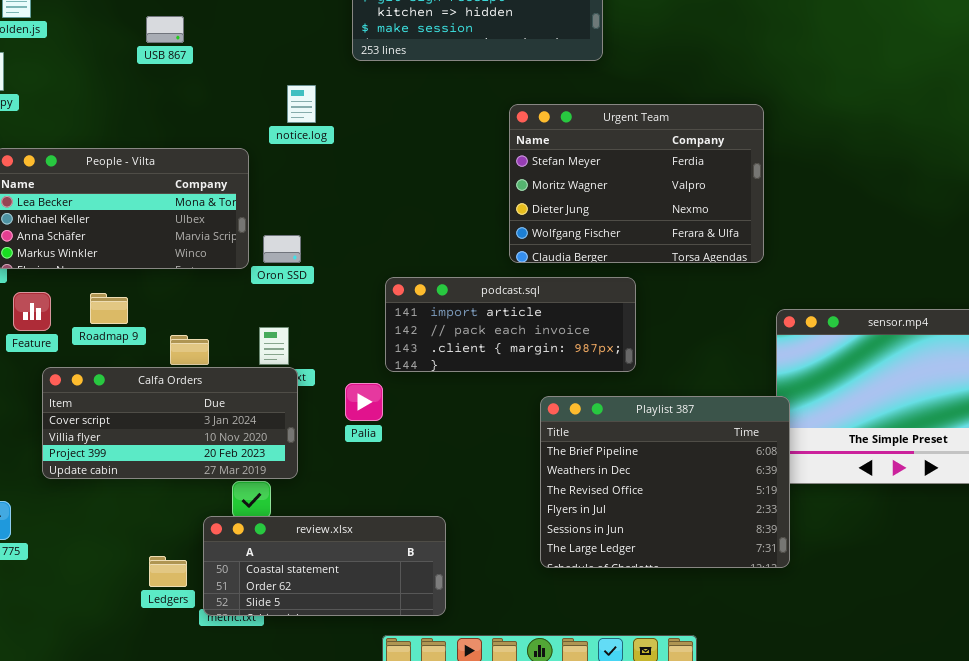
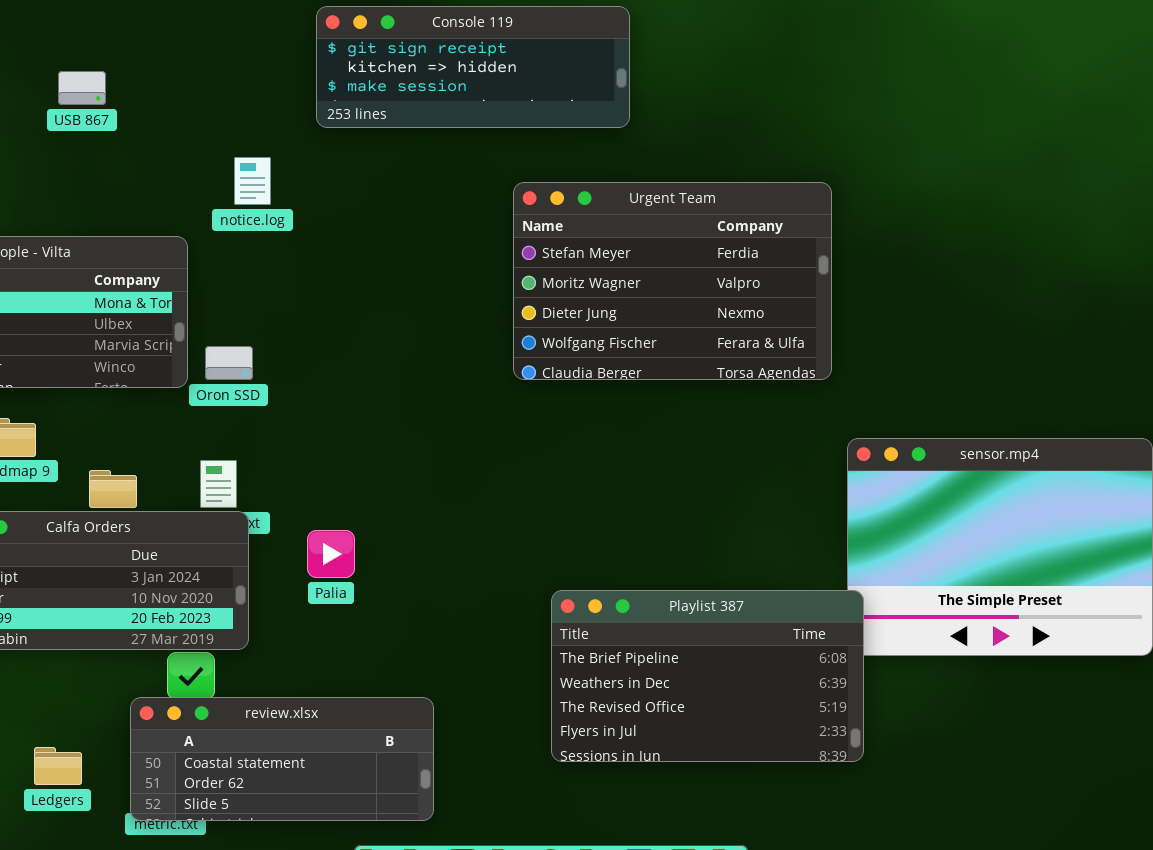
podcast.sql: [385,277,636,372] -> none, closed
Playlist 387: [540,396,790,568] -> [551,590,864,762], resized
Ledgers: [149,556,187,587] -> [34,747,82,785], moved

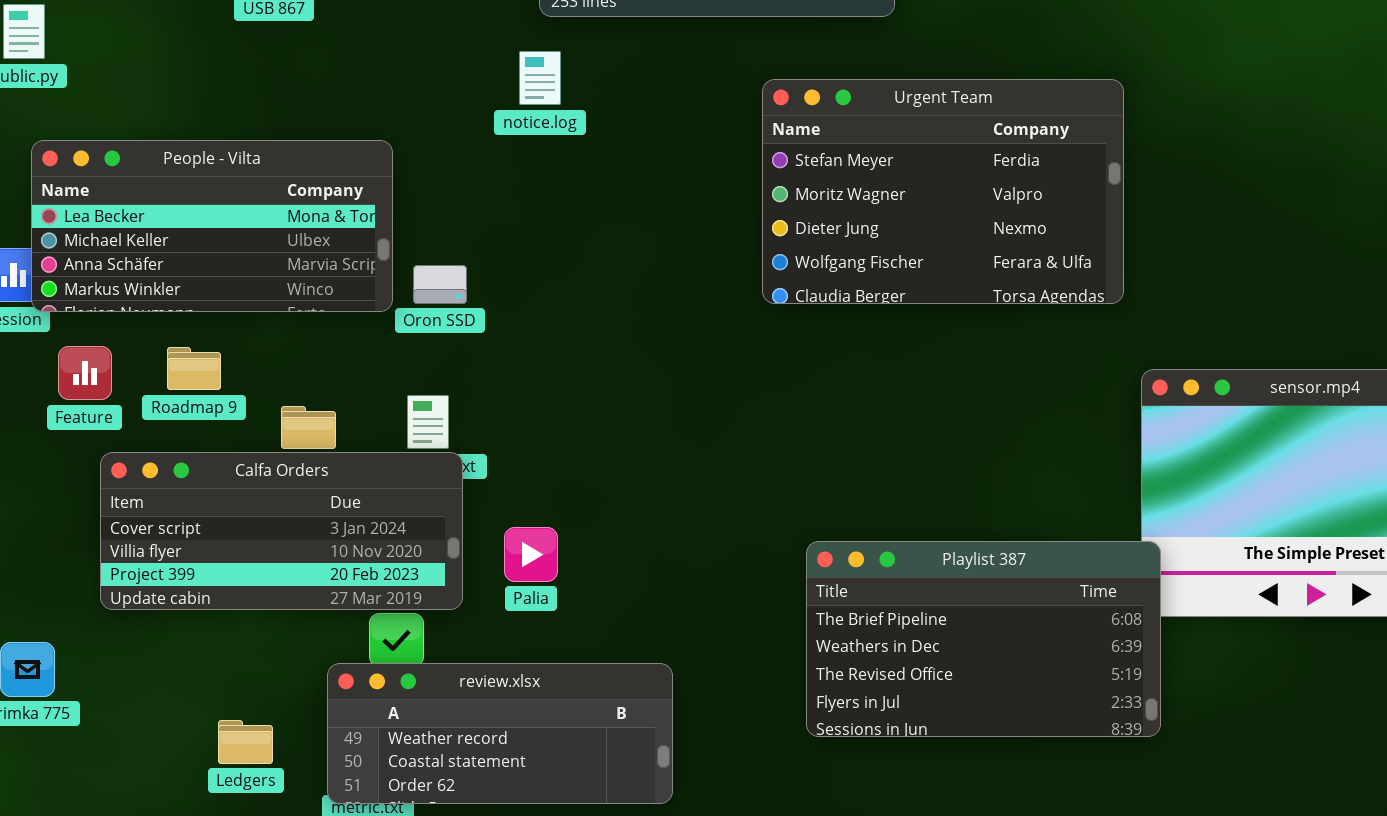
notice.log: [234,157,271,205] -> [519,51,561,105], moved
Palia: [307,530,355,578] -> [504,527,558,582], moved
review.xlsx: [130,697,434,821] -> [327,663,673,804], scrolled up 1 row

